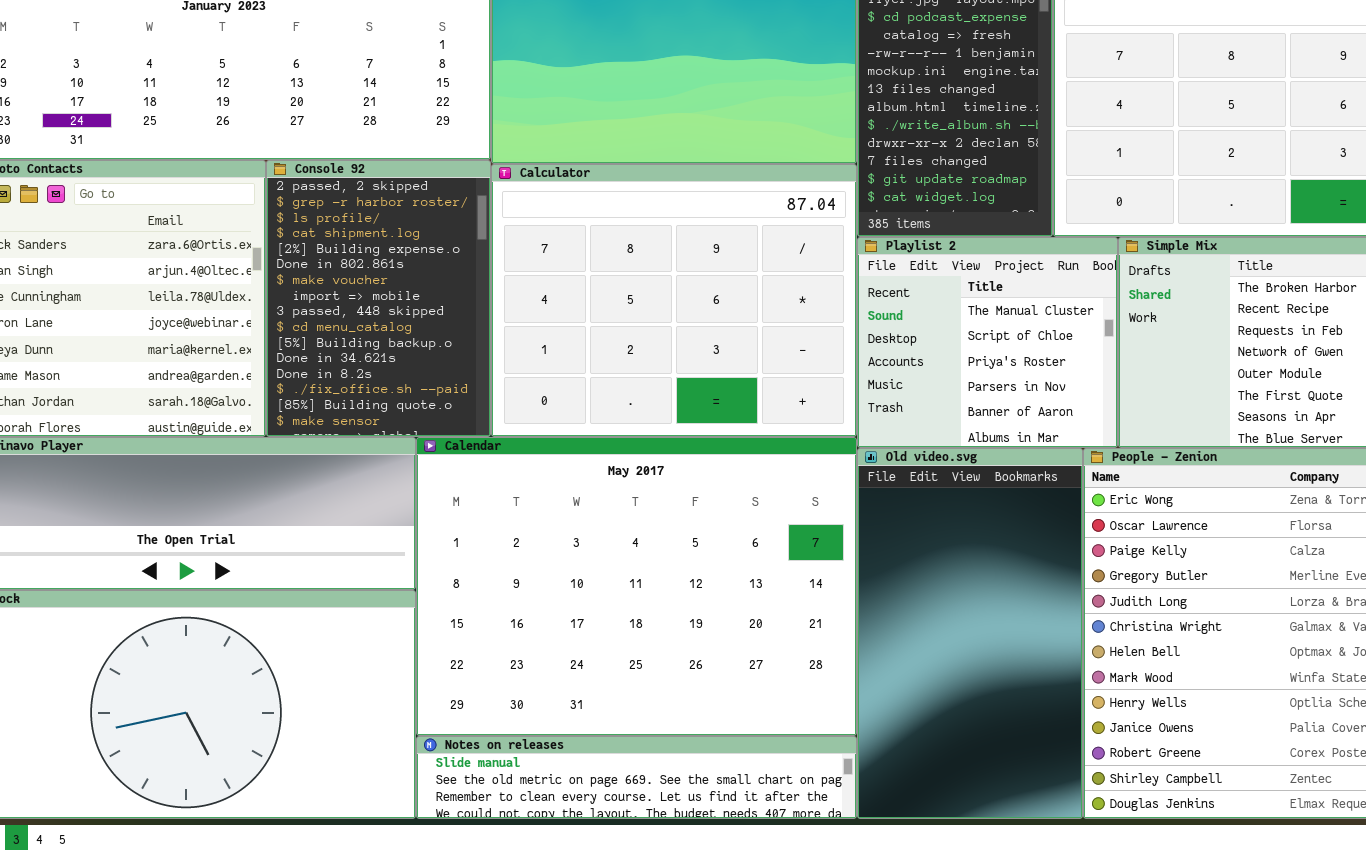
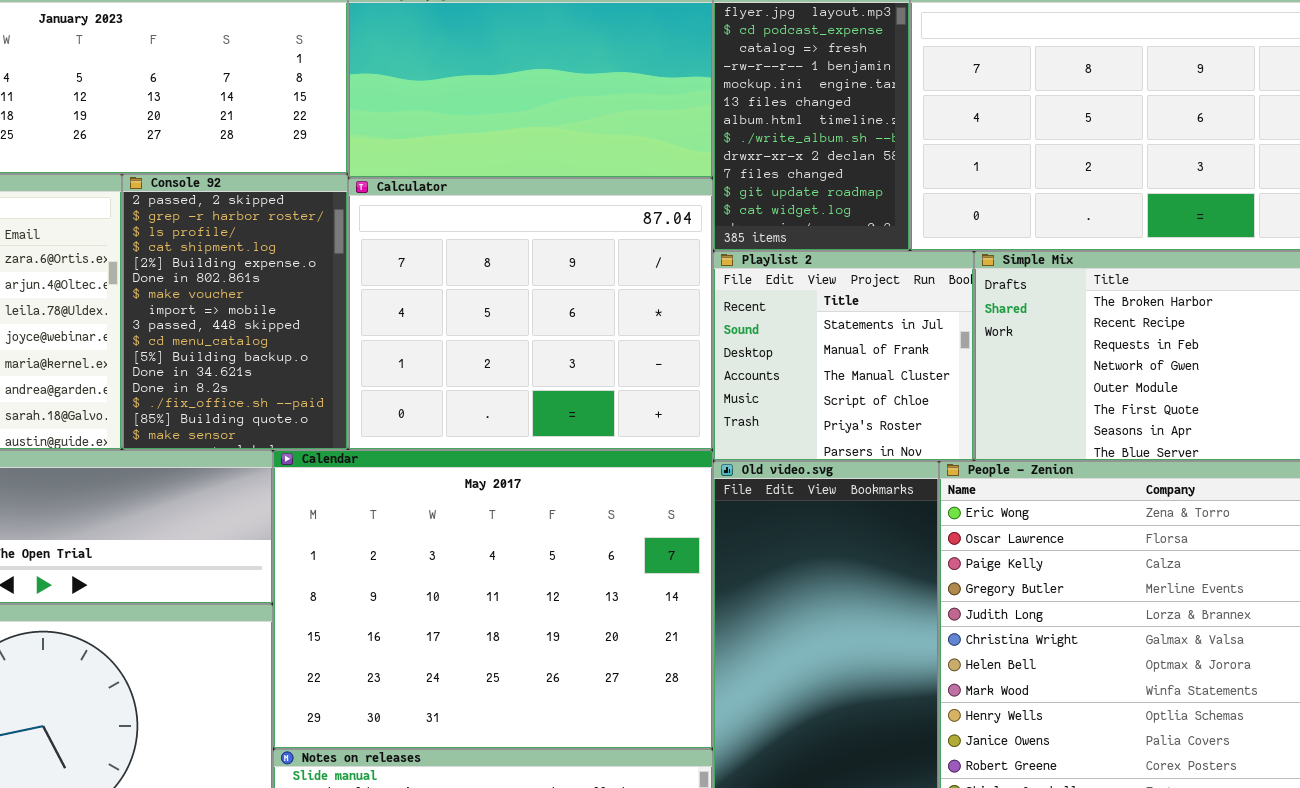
Playlist 2: [857,237,1118,448] -> [713,251,974,461], scrolled up 2 rows

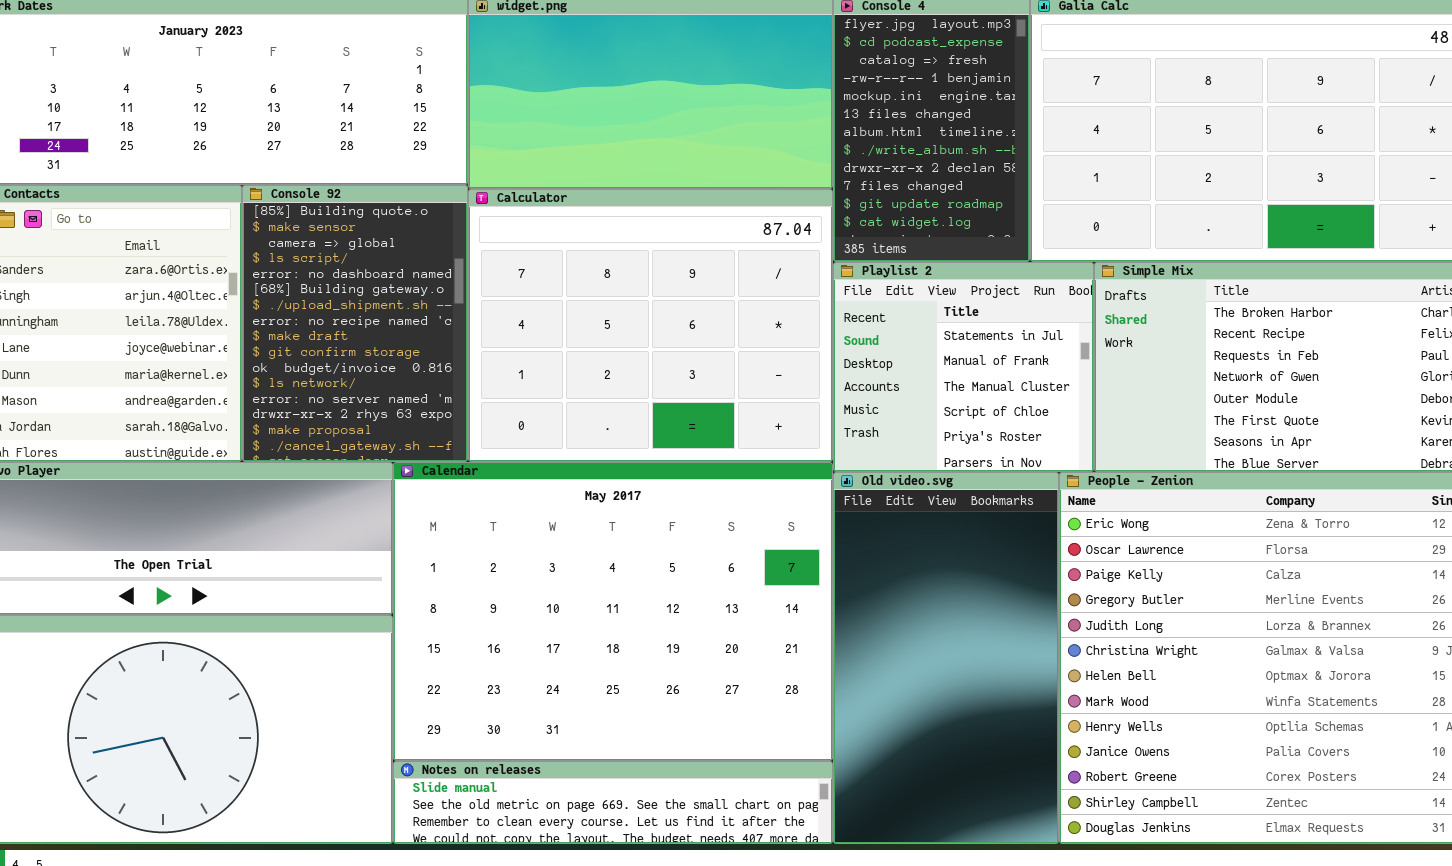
Console 92: [122,174,348,450] -> [242,185,468,462], scrolled down 14 rows

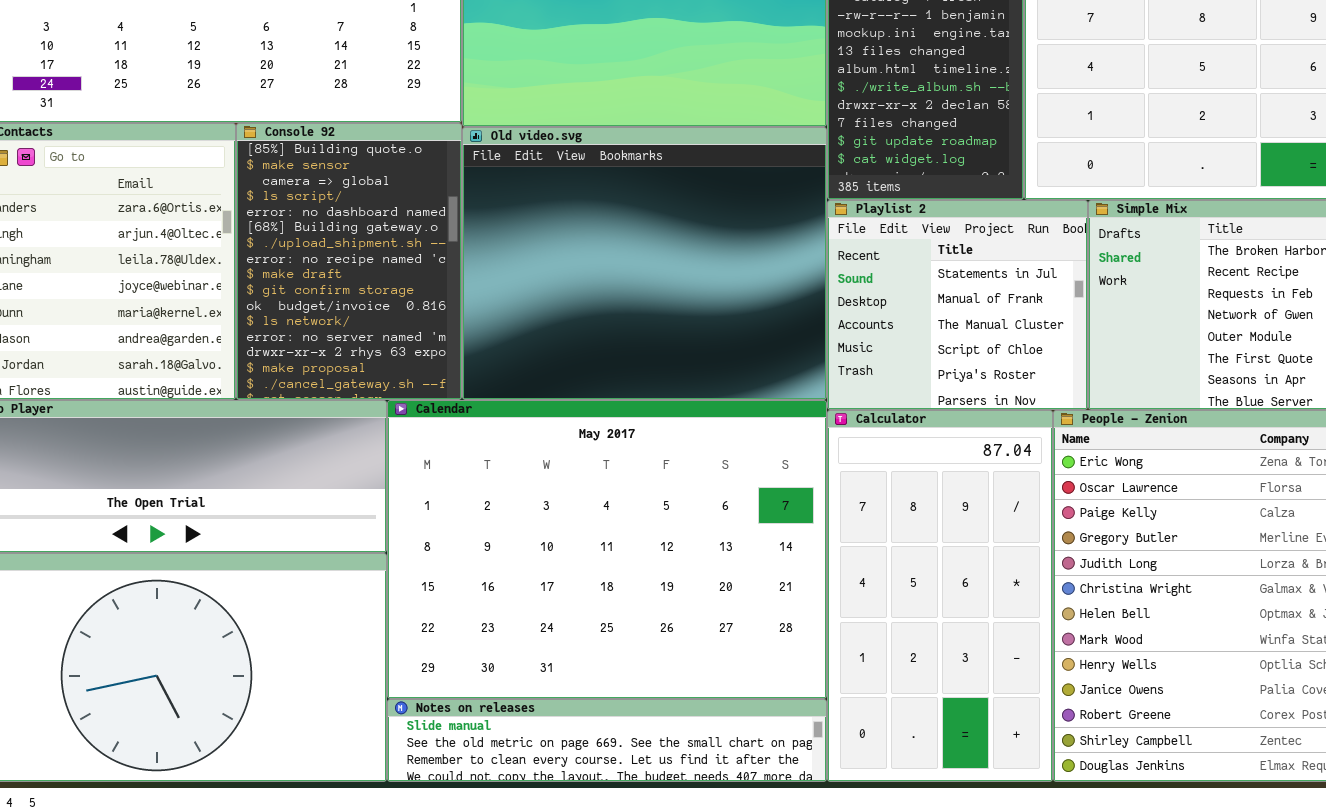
Calculator: [468,189,833,462] -> [827,410,1053,782], moved, resized
Old video.svg: [833,472,1059,844] -> [462,127,827,400], moved, resized

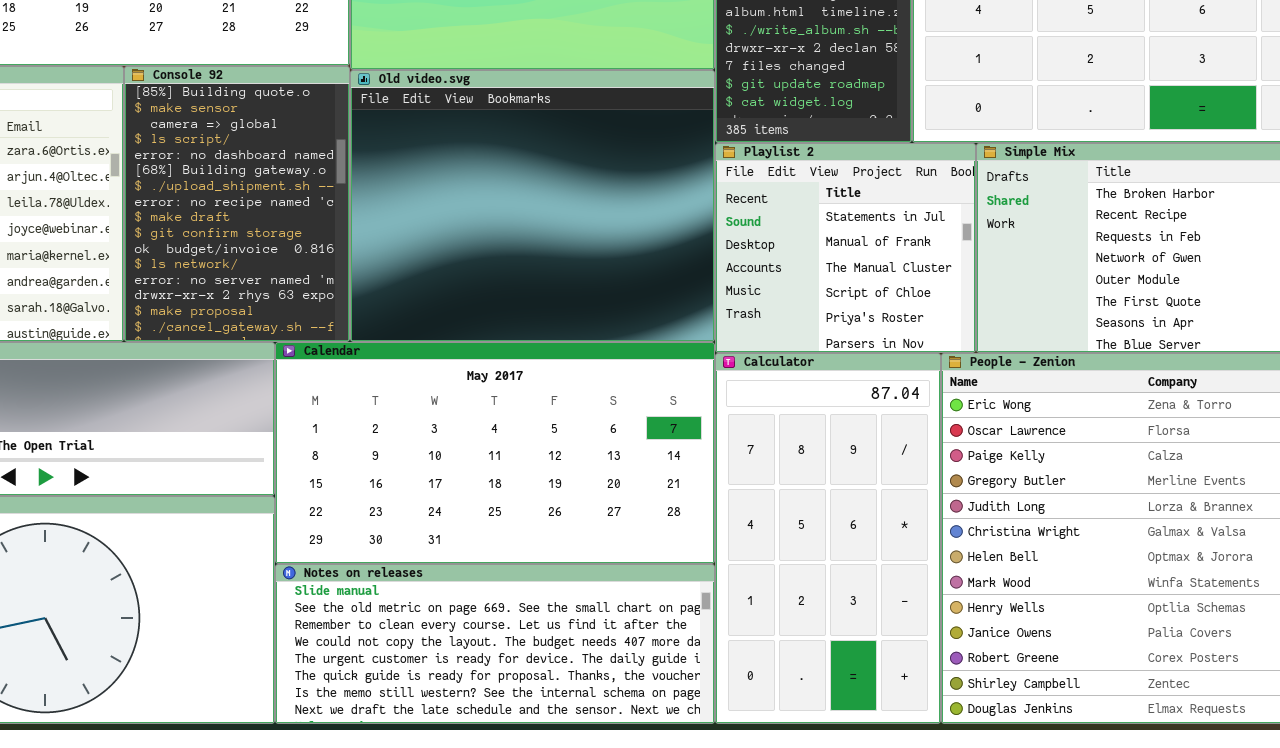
Calendar: [387,400,827,699] -> [275,342,715,564], resized
Notes on releases: [387,699,827,782] -> [275,564,715,724], resized

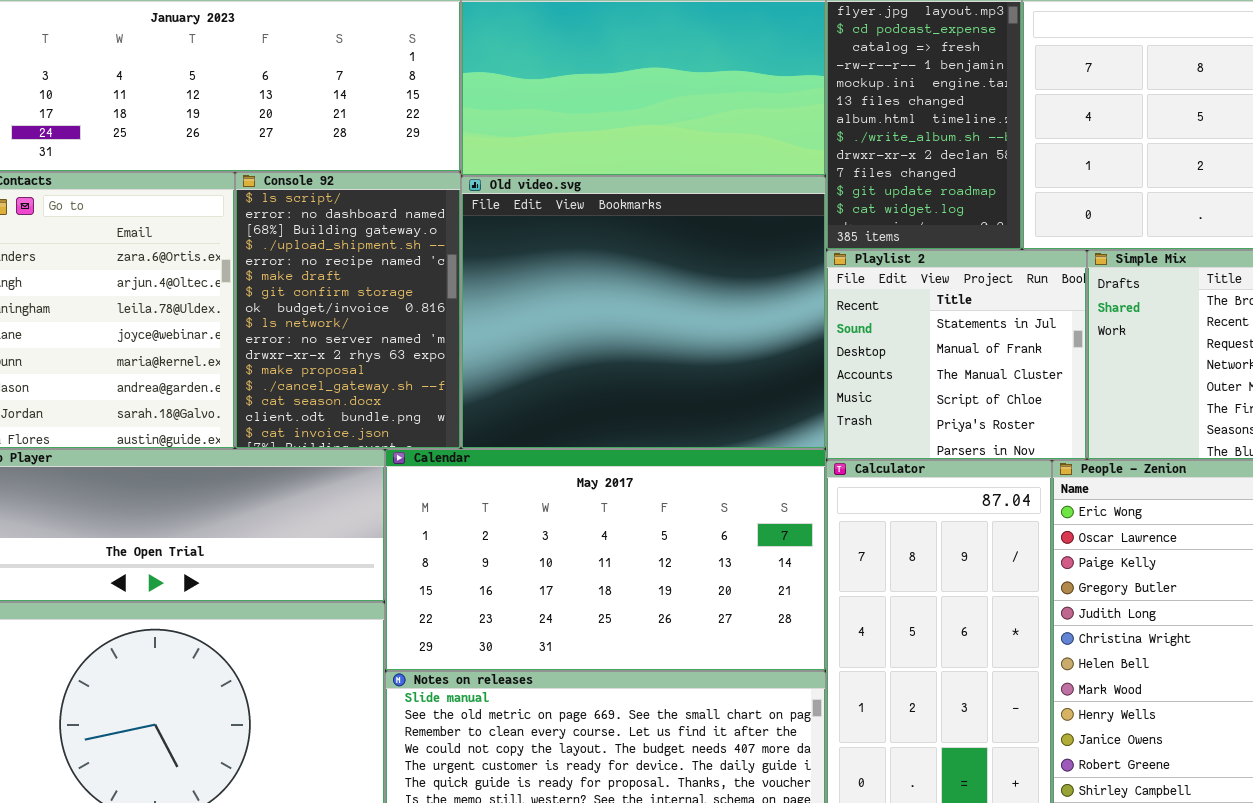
Console 92: [124,66,350,342] -> [235,172,461,449], scrolled down 3 rows

